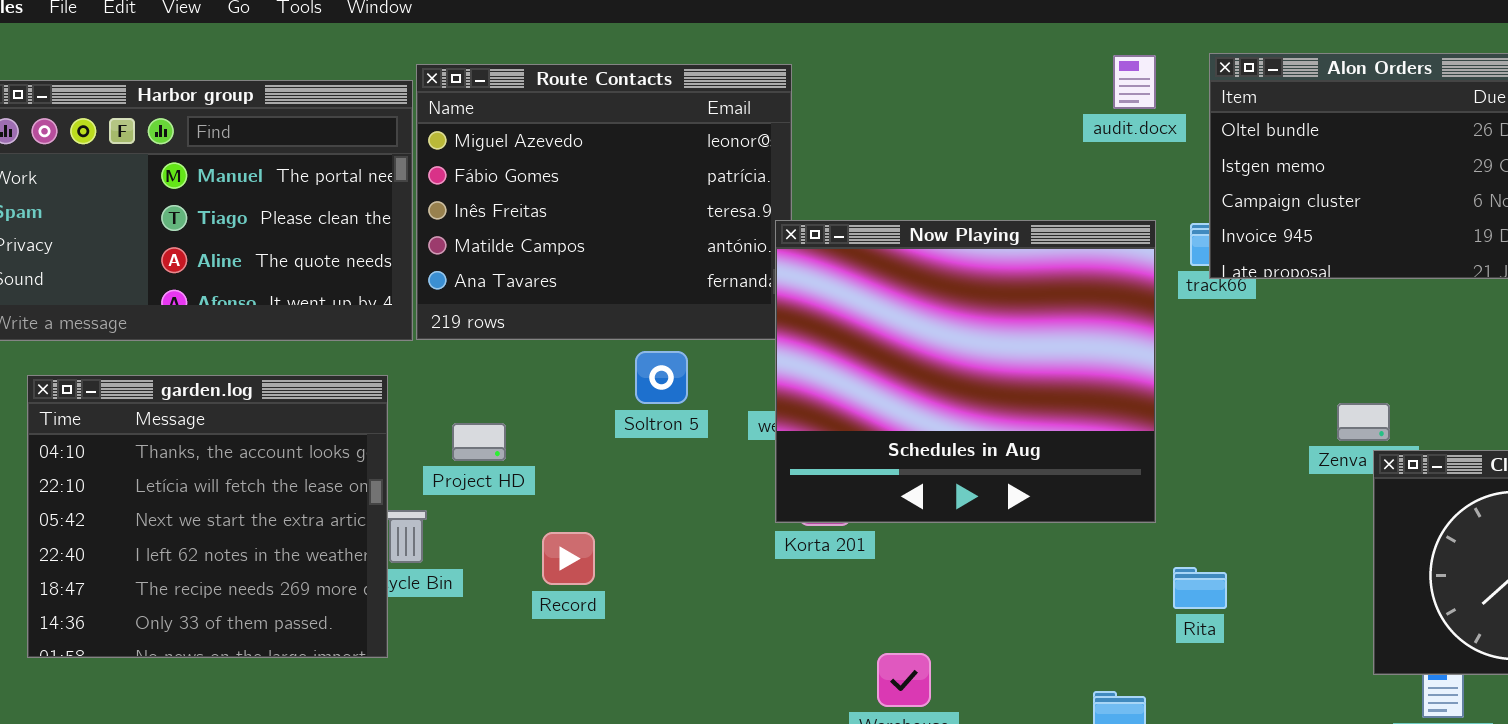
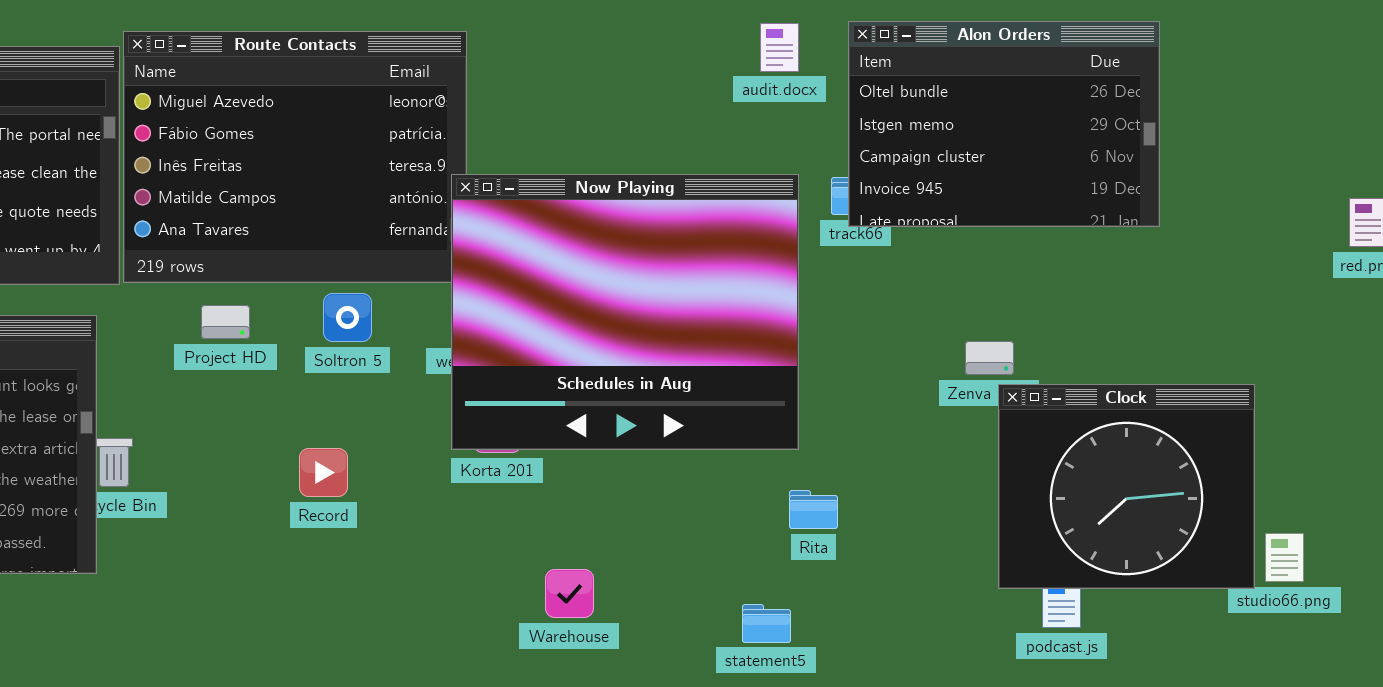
Project HD: [452,423,506,461] -> [201,305,250,339], moved
Record: [542,532,595,585] -> [299,448,348,497], moved
Rita: [1173,567,1227,609] -> [789,490,838,529], moved

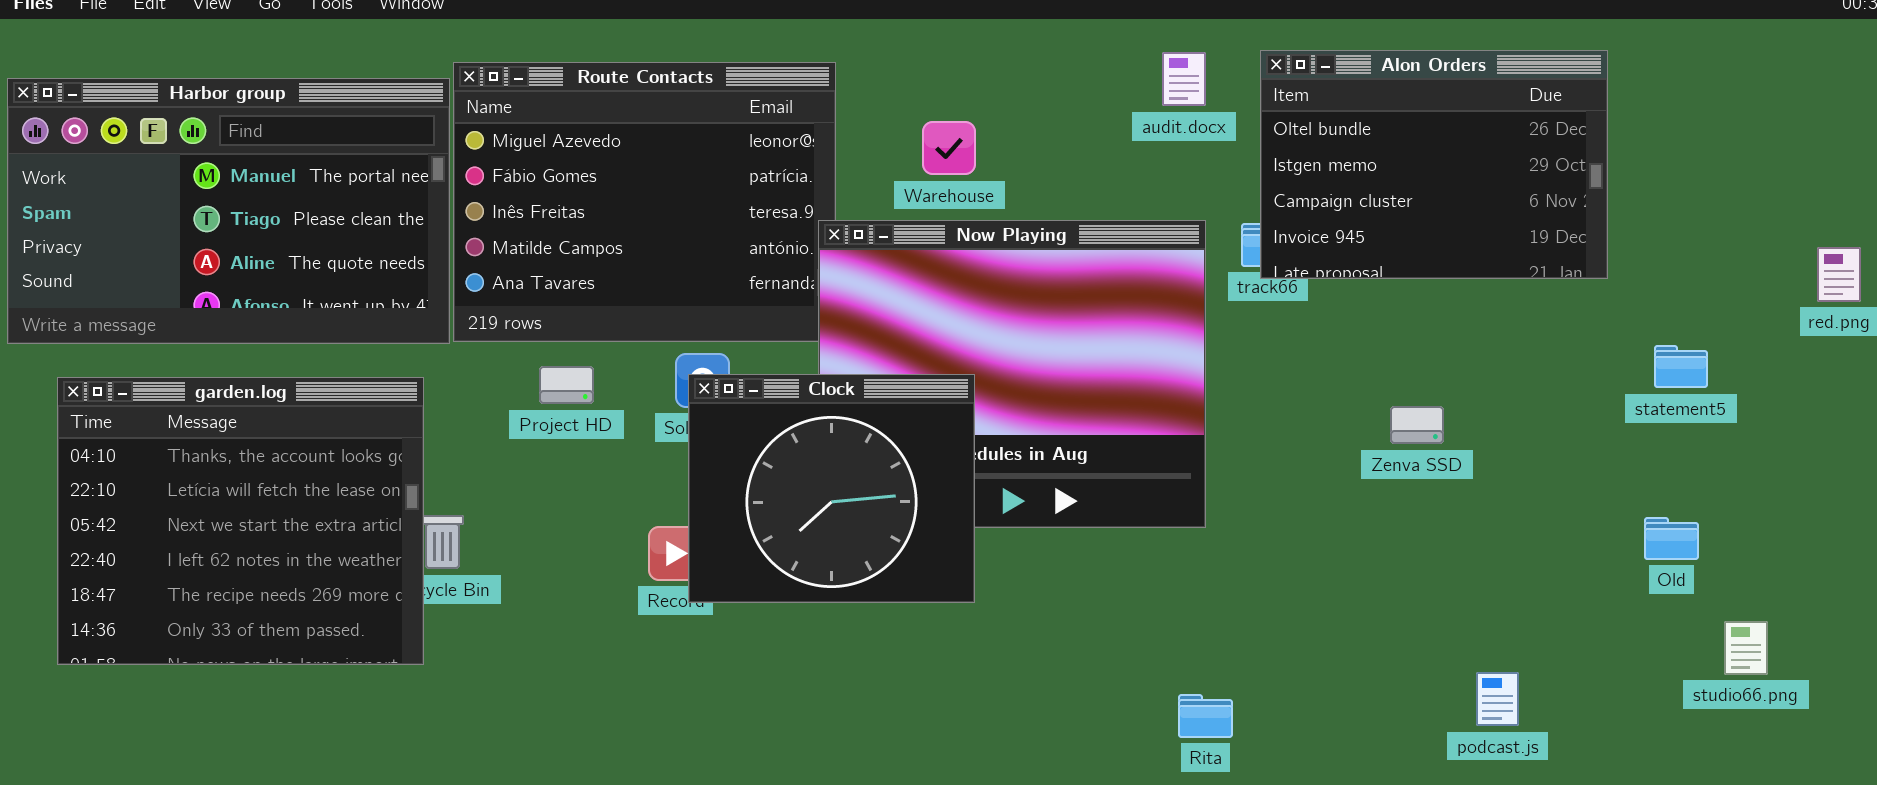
Clock: [998,384,1255,589] -> [688,374,975,603], moved
Rita: [789,490,838,529] -> [1178,694,1233,738], moved
Warehouse: [545,569,594,618] -> [922,121,976,175], moved
statement5: [742,604,791,643] -> [1654,345,1708,388], moved

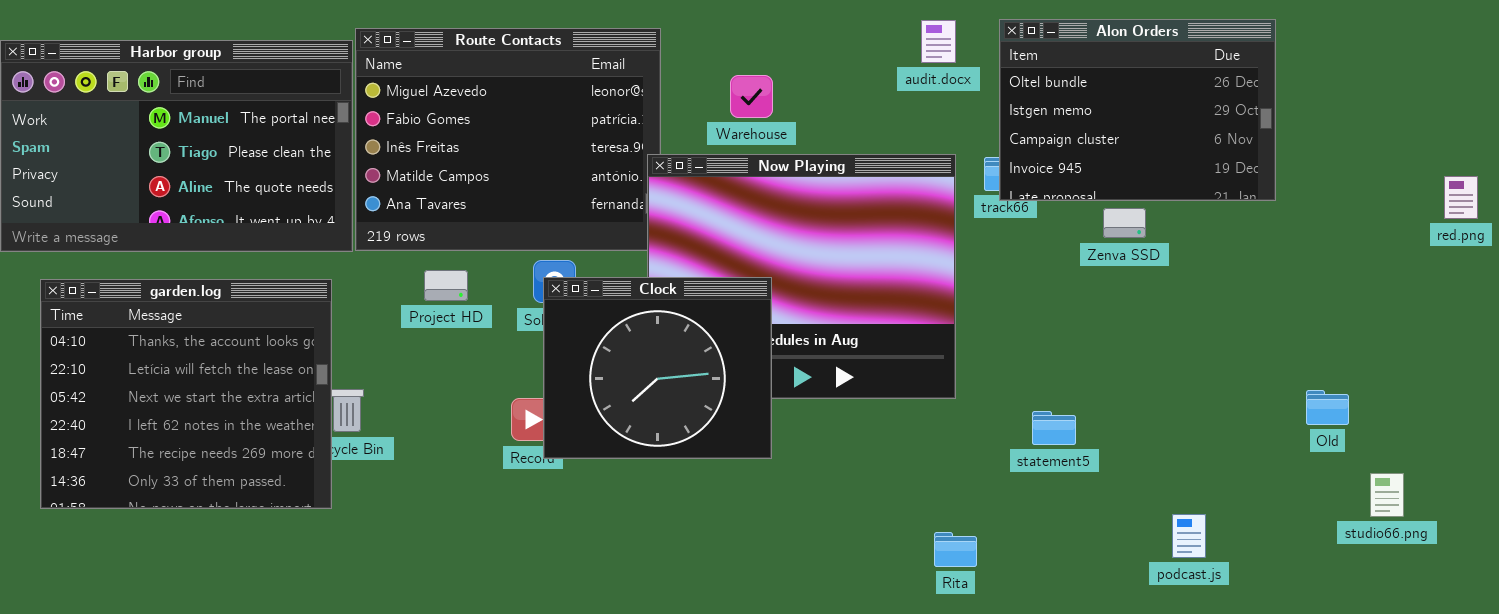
statement5: [1654,345,1708,388] -> [1032,411,1076,445], moved
Zenva SSD: [1390,406,1444,444] -> [1103,208,1146,238], moved

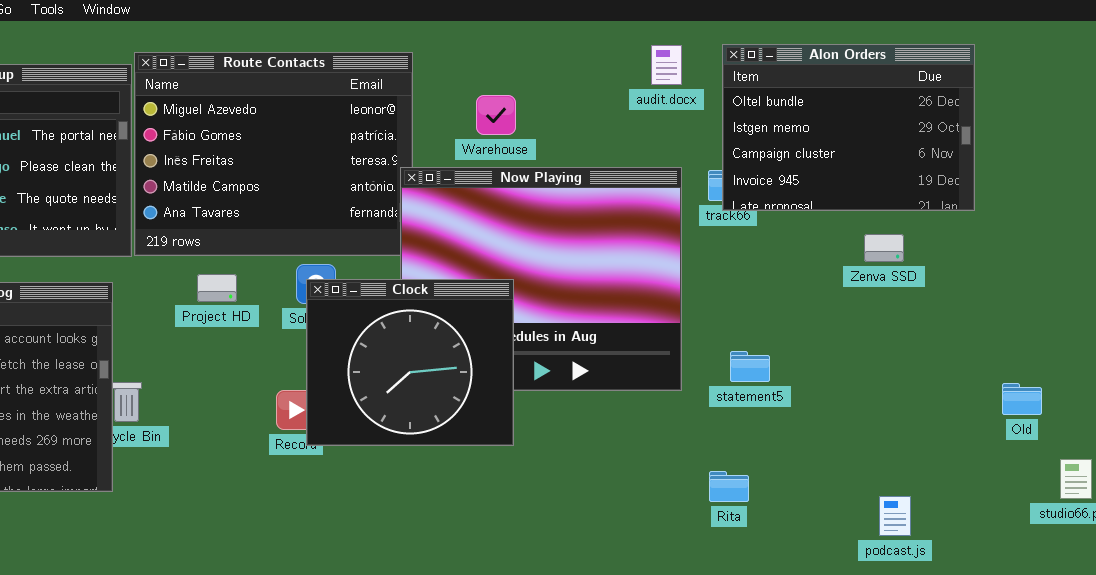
Zenva SSD: [1103,208,1146,238] -> [864,234,904,262], moved
statement5: [1032,411,1076,445] -> [730,351,770,382], moved
Rita: [934,532,977,567] -> [709,471,749,502], moved

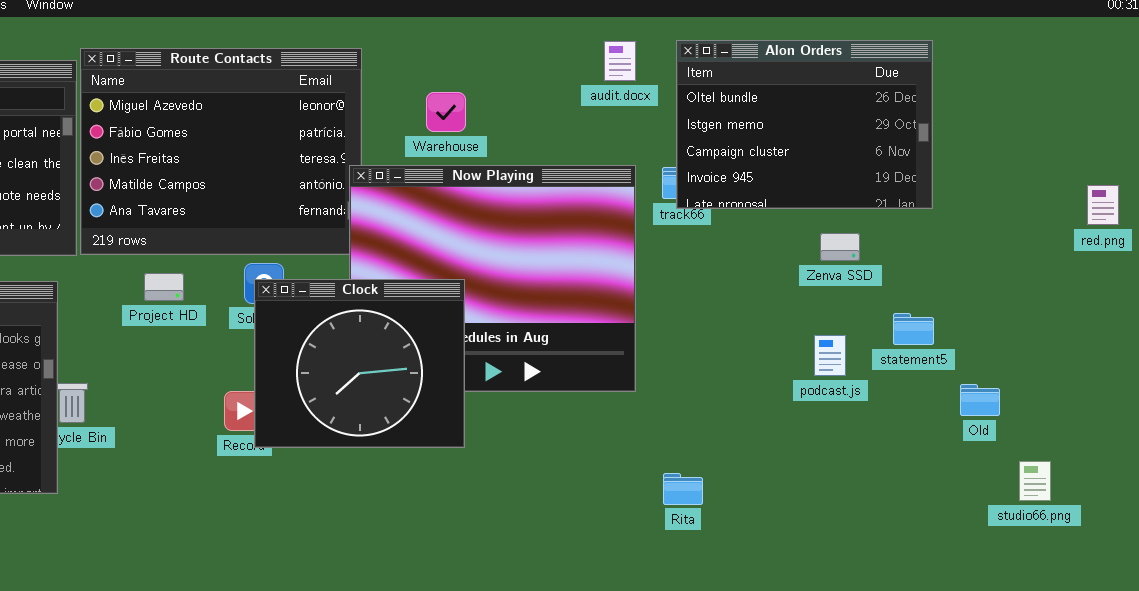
statement5: [730,351,770,382] -> [893,313,934,345], moved
podcast.js: [879,496,911,536] -> [814,335,846,376], moved

